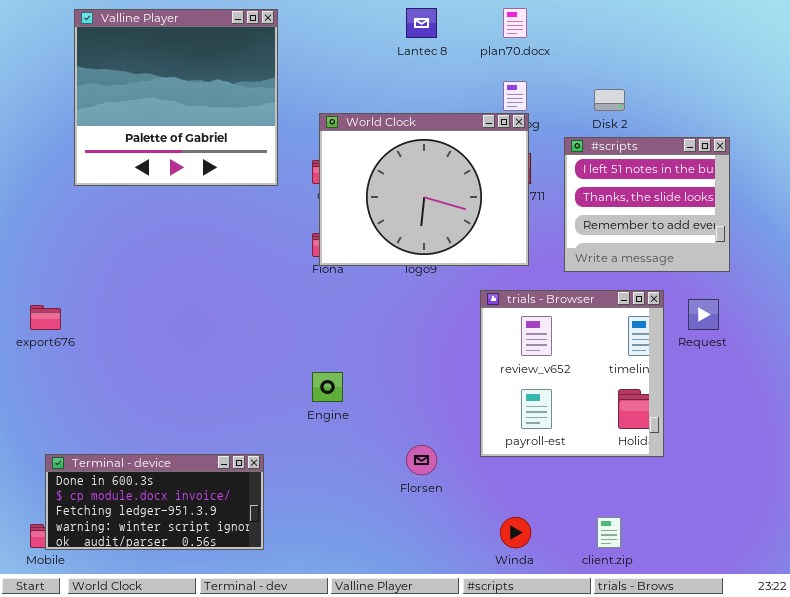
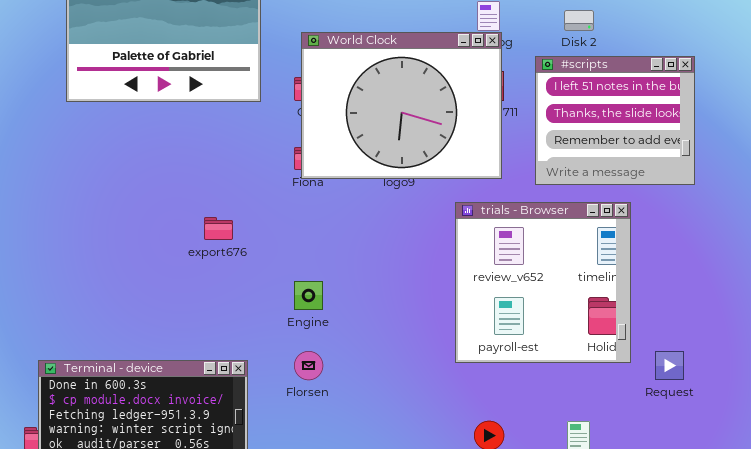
Request: [688,299,719,330] -> [655,351,684,380], moved
export676: [30,305,61,330] -> [204,217,233,240], moved
Florsen: [406,445,437,475] -> [294,351,323,380], moved

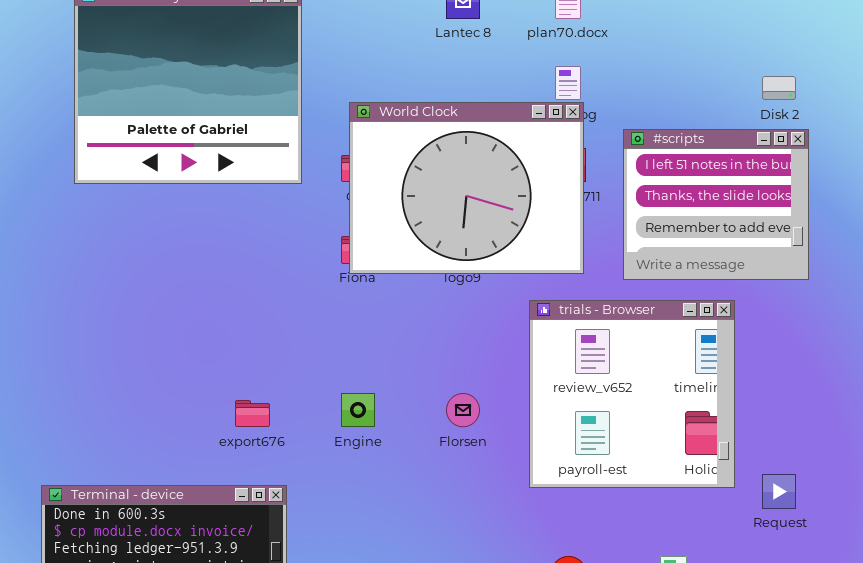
Disk 2: [564,10,594,31] -> [762,76,796,100], moved
export676: [204,217,233,240] -> [235,400,270,427], moved
Florsen: [294,351,323,380] -> [446,393,480,427], moved

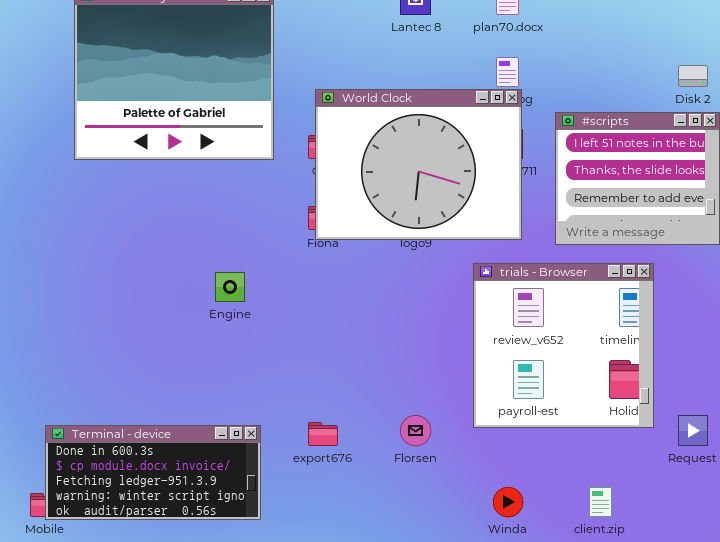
Engine: [341,393,375,427] -> [215,272,245,302], moved
Florsen: [446,393,480,427] -> [400,415,431,446], moved
export676: [235,400,270,427] -> [308,422,338,446], moved

